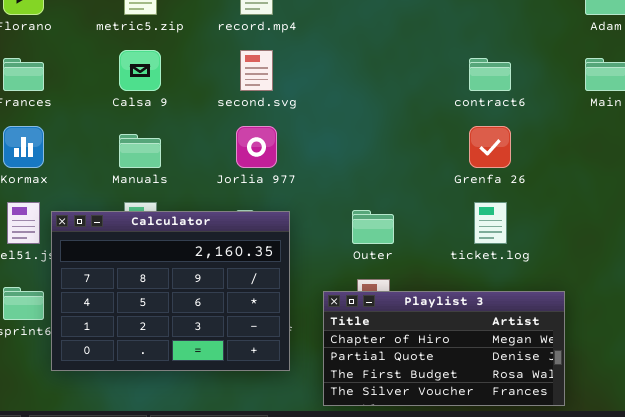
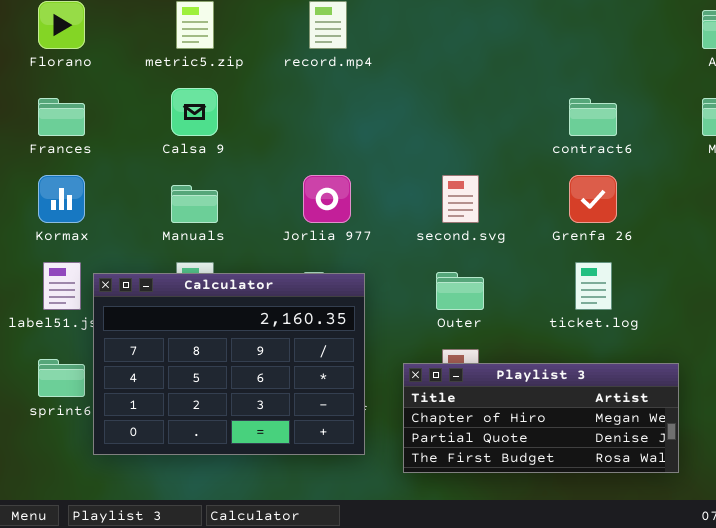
second.svg: [240,50,273,91] -> [442,175,479,223], moved
Playlist 3: [323,291,565,406] -> [403,363,679,473], resized

